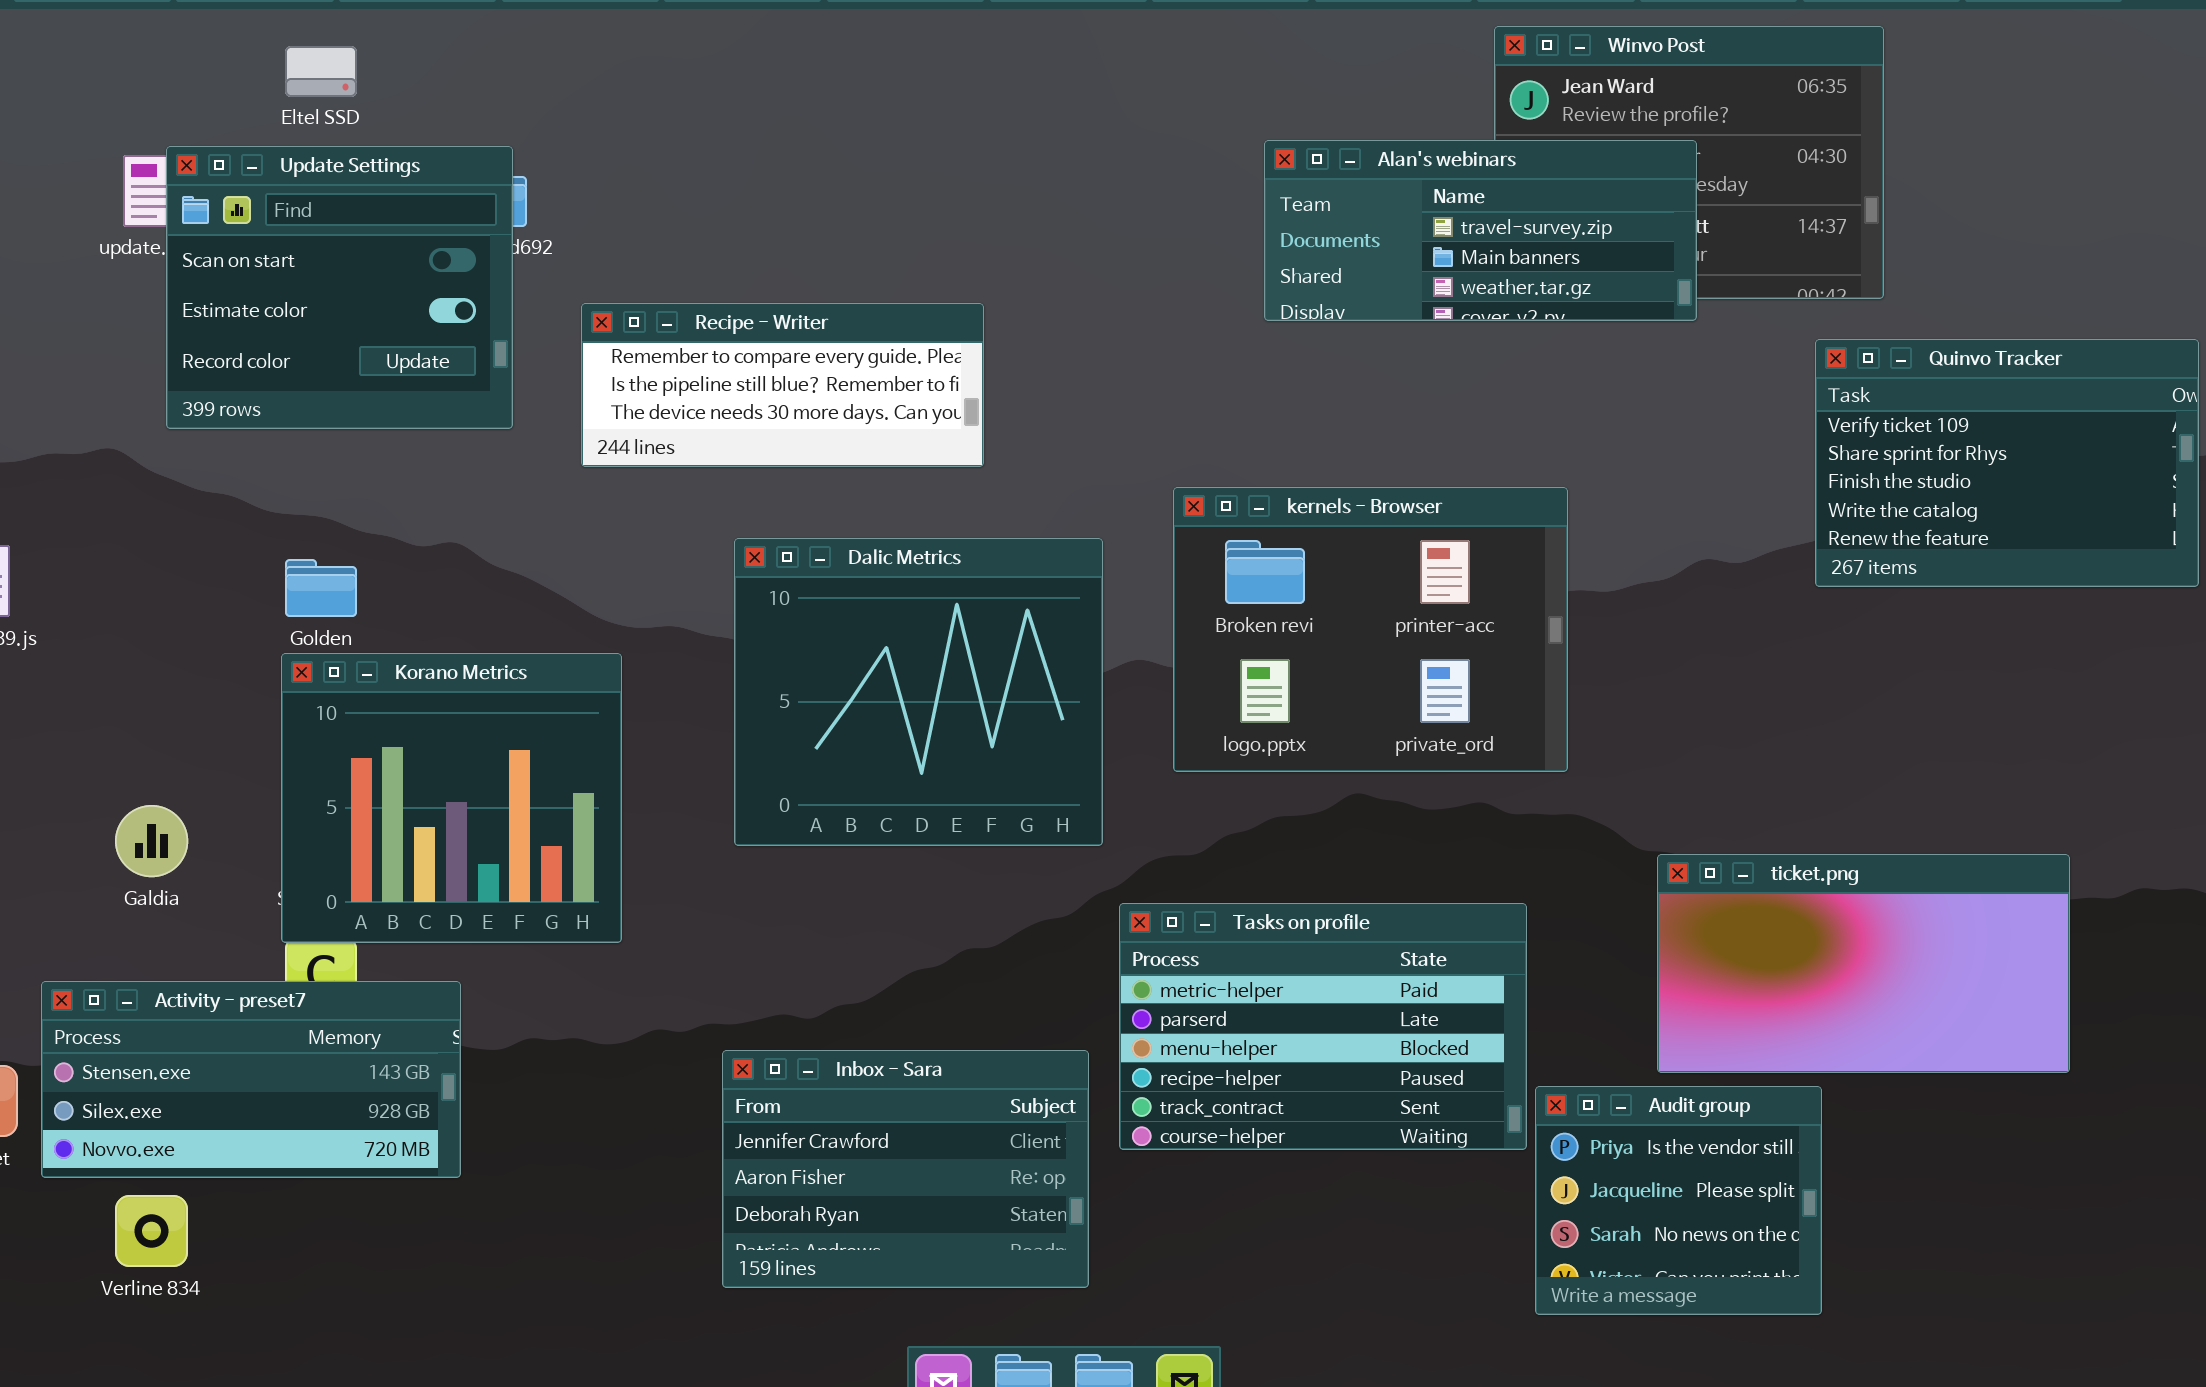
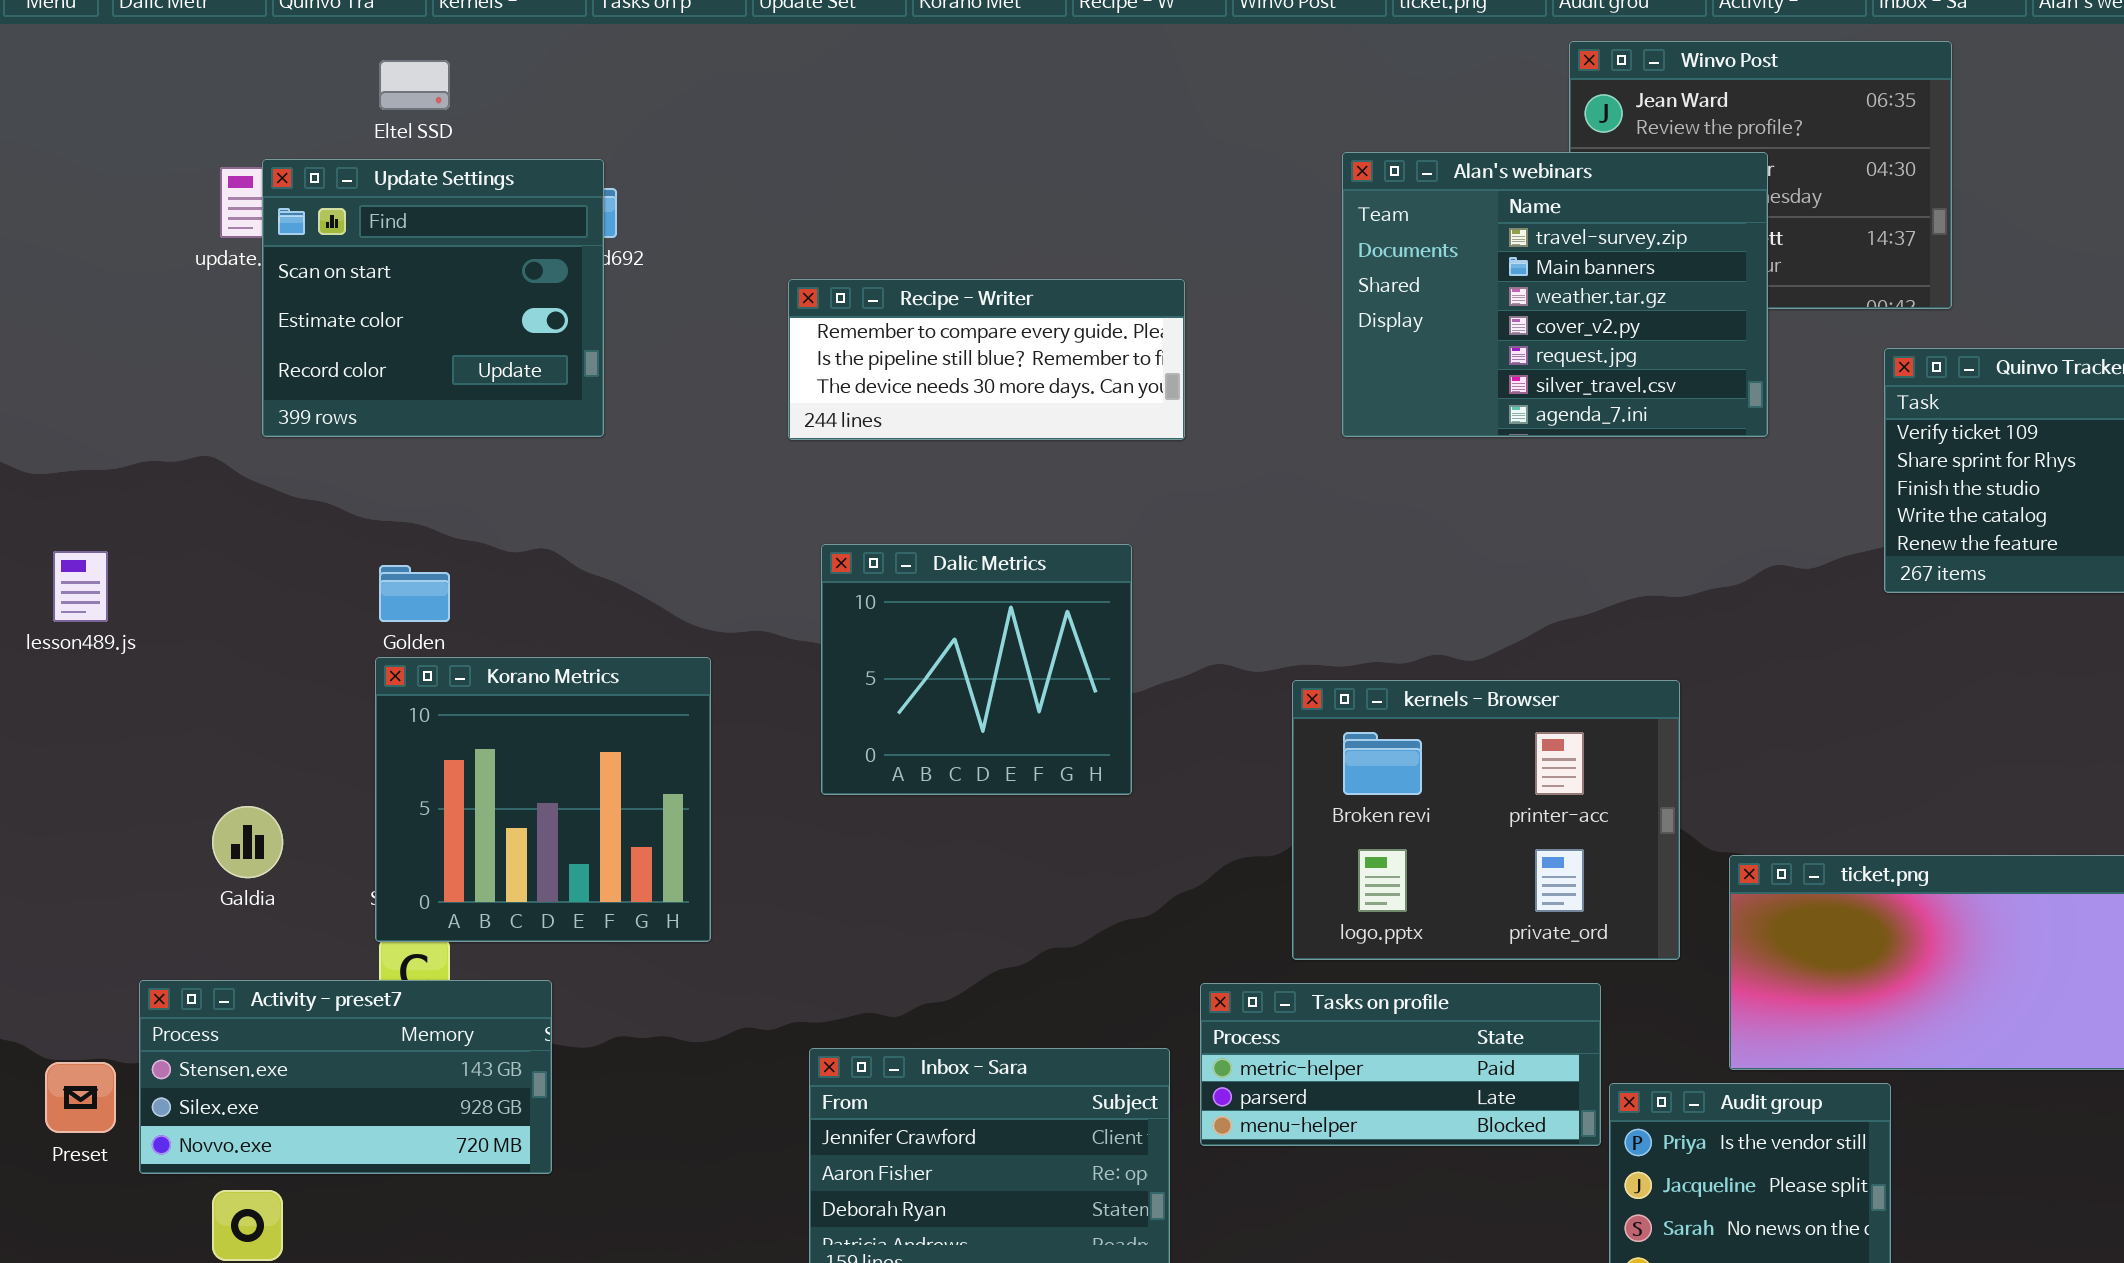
Alan's webinars: [1264,140,1697,321] -> [1342,152,1768,437], resized
Recipe - Writer: [581,303,984,467] -> [788,279,1185,440], moved
kernels - Browser: [1173,487,1568,772] -> [1292,680,1680,960], moved
Dalic Metrics: [734,538,1103,846] -> [821,544,1132,795], resized
Tasks on profile: [1119,903,1527,1150] -> [1200,983,1601,1146], resized

